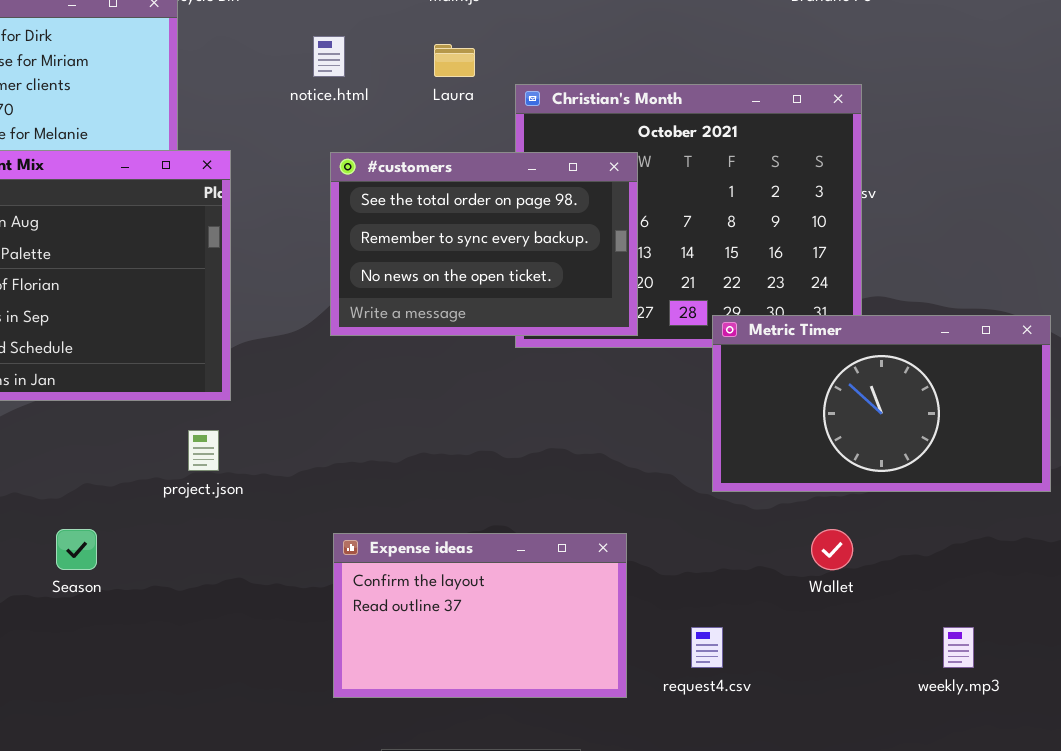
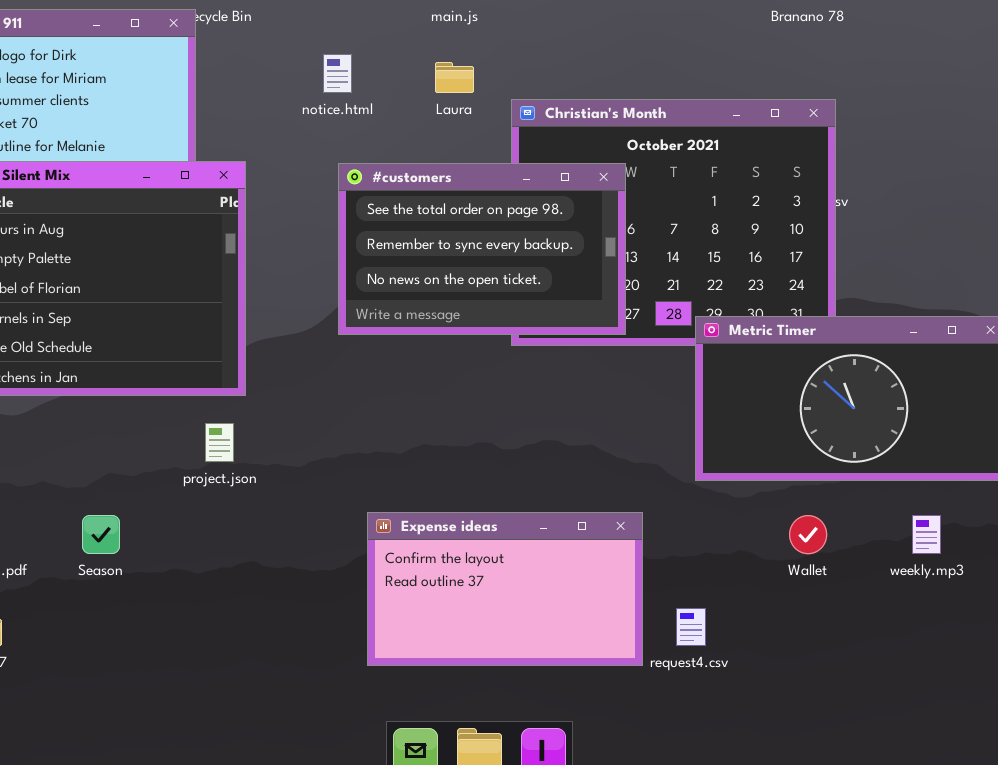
Expense ideas: [333,533,627,698] -> [367,512,643,666], moved
weekly.mp3: [943,627,974,668] -> [912,515,941,554], moved

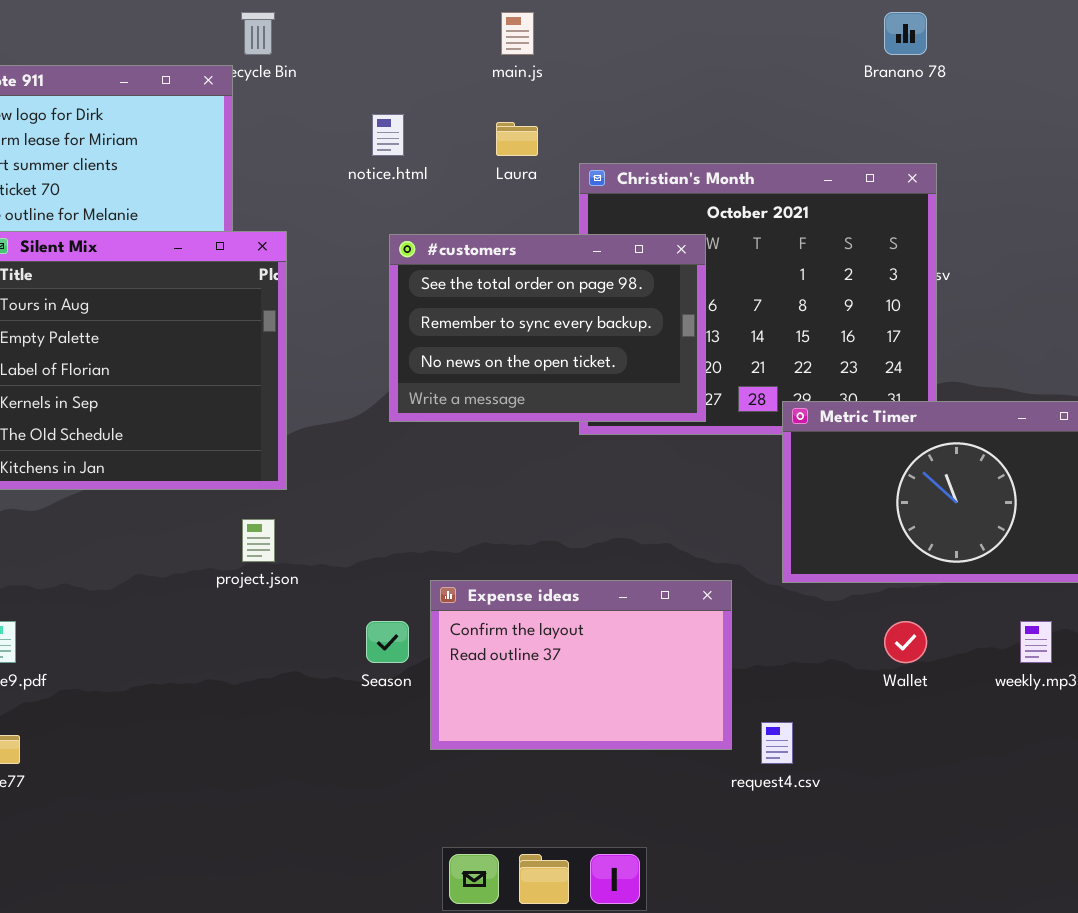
Expense ideas: [367,512,643,666] -> [430,580,732,750], moved
Season: [82,515,120,554] -> [366,621,409,663], moved

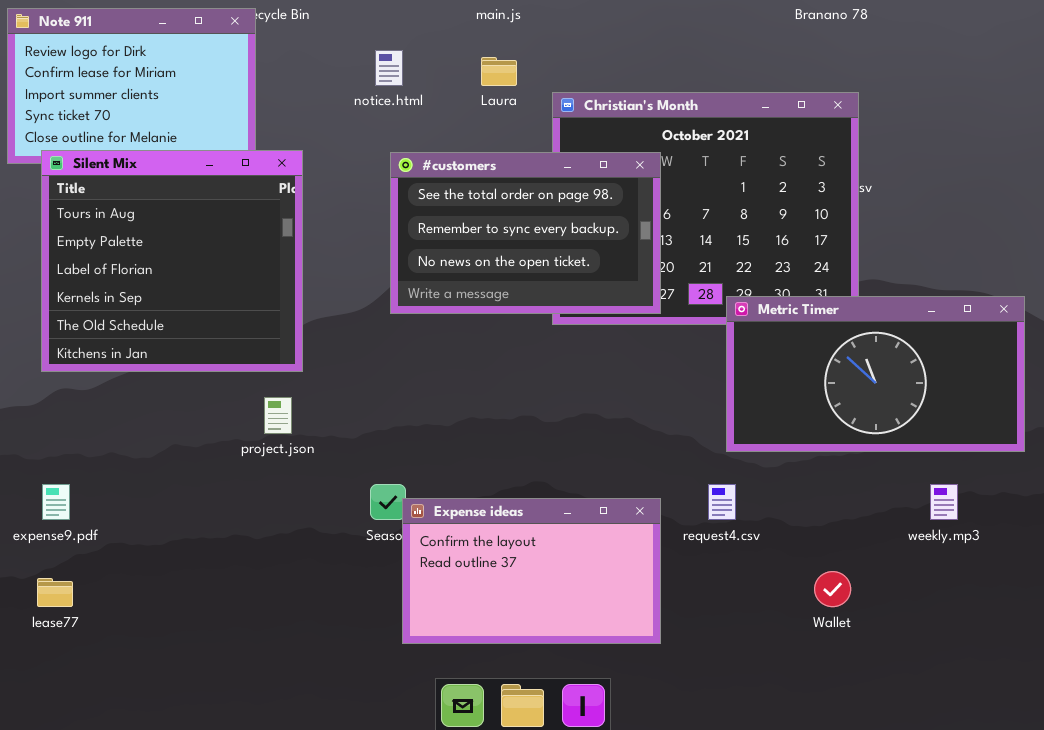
Expense ideas: [430,580,732,750] -> [402,498,661,644], moved
Wallet: [884,621,927,663] -> [814,571,851,607], moved
request4.csv: [761,722,793,764] -> [708,484,736,520], moved

